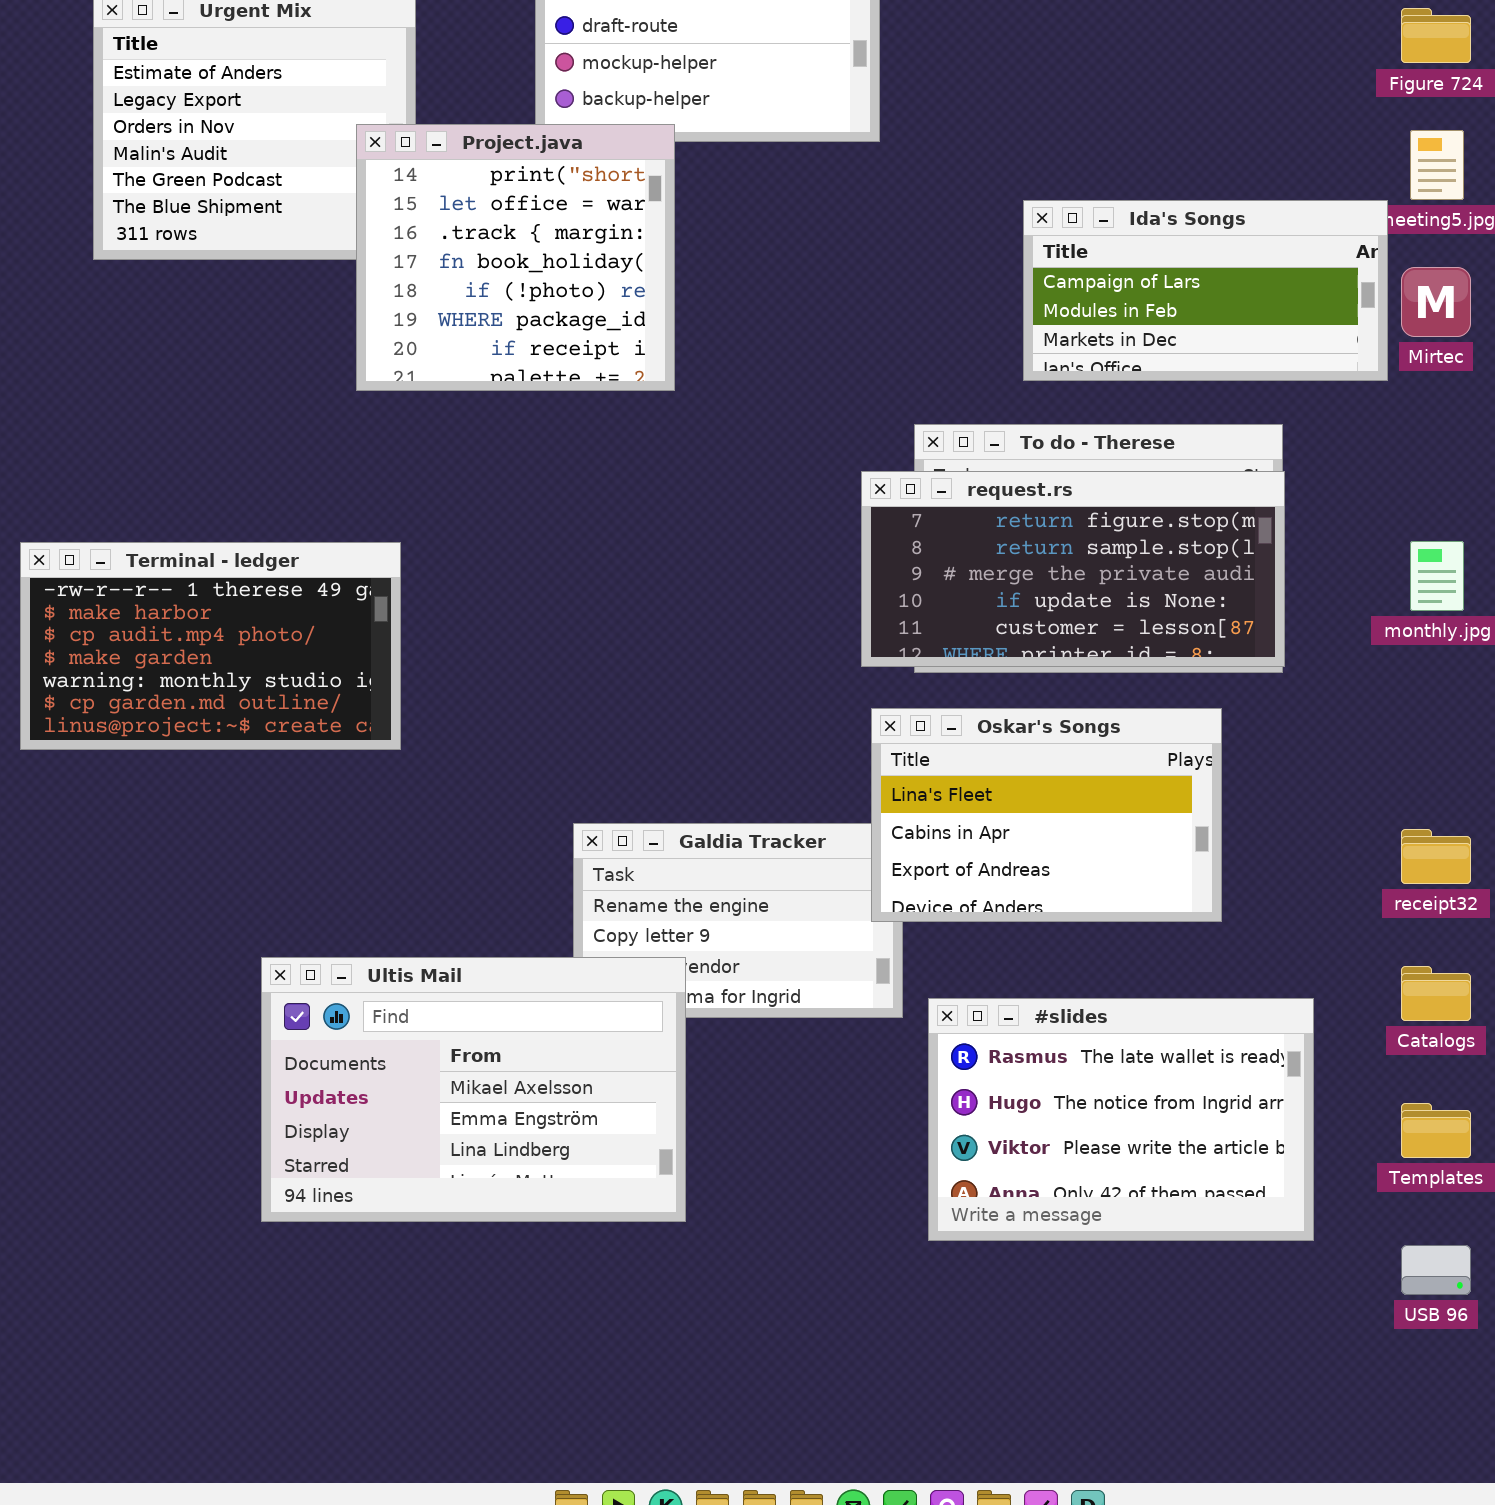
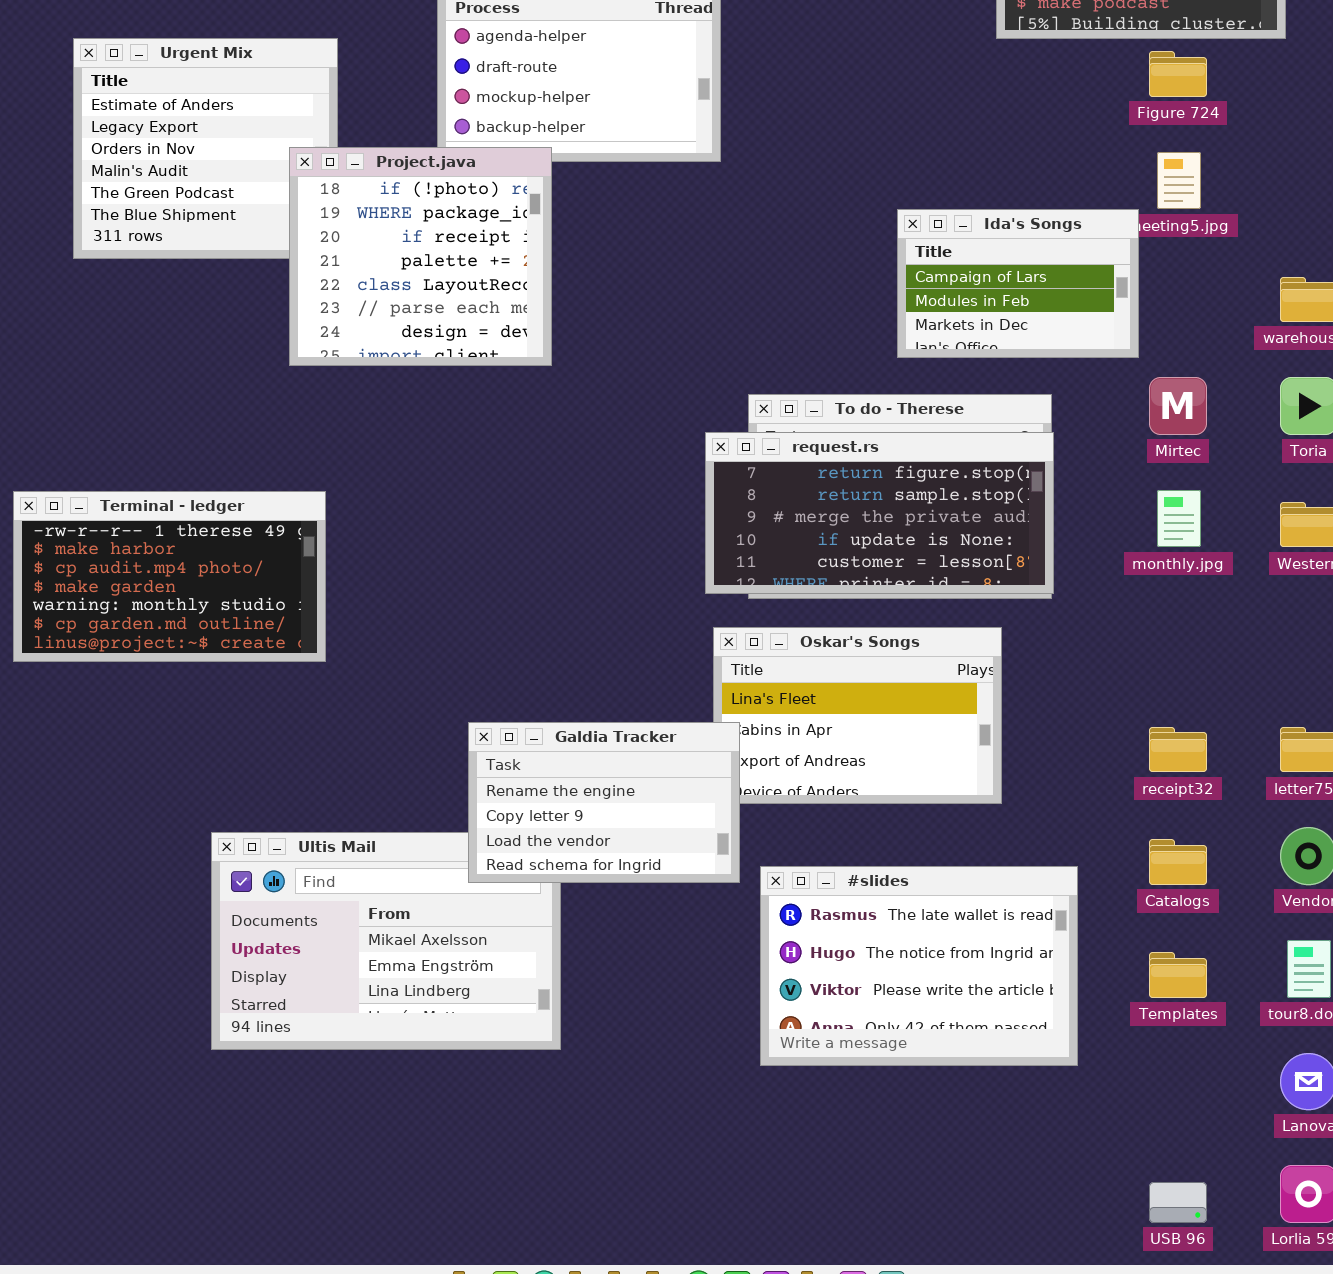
Project.java: [356,124,675,391] -> [289,147,552,366], scrolled down 4 rows
Ida's Songs: [1023,200,1388,381] -> [897,209,1139,358], resized
Mirtec: [1401,267,1471,337] -> [1149,377,1207,435], moved
Galdia Tracker: [573,823,903,1018] -> [468,722,740,883], raised
USB 96: [1401,1245,1471,1295] -> [1149,1182,1207,1223], moved

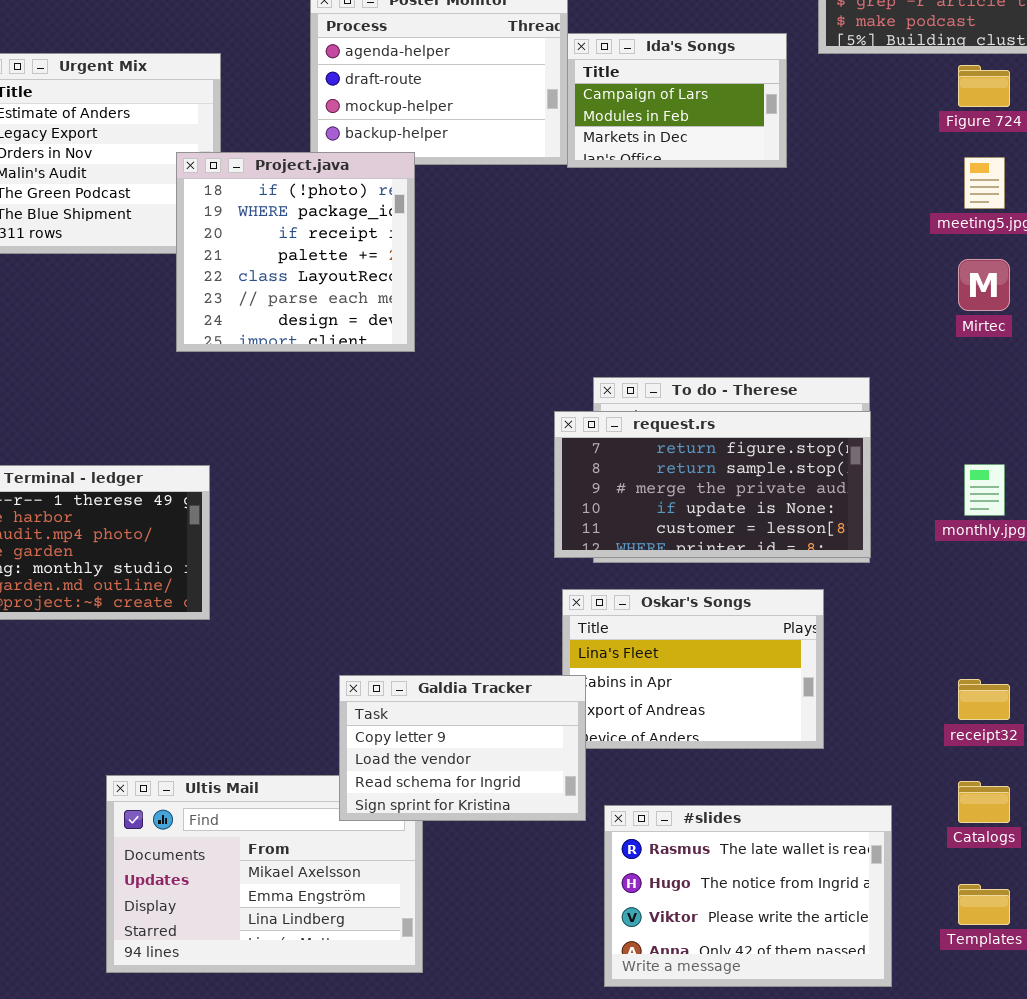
Ida's Songs: [897,209,1139,358] -> [567,33,787,168], moved
Mirtec: [1149,377,1207,435] -> [958,259,1010,311], moved
Galdia Tracker: [468,722,740,883] -> [339,675,586,821], scrolled down 1 row

